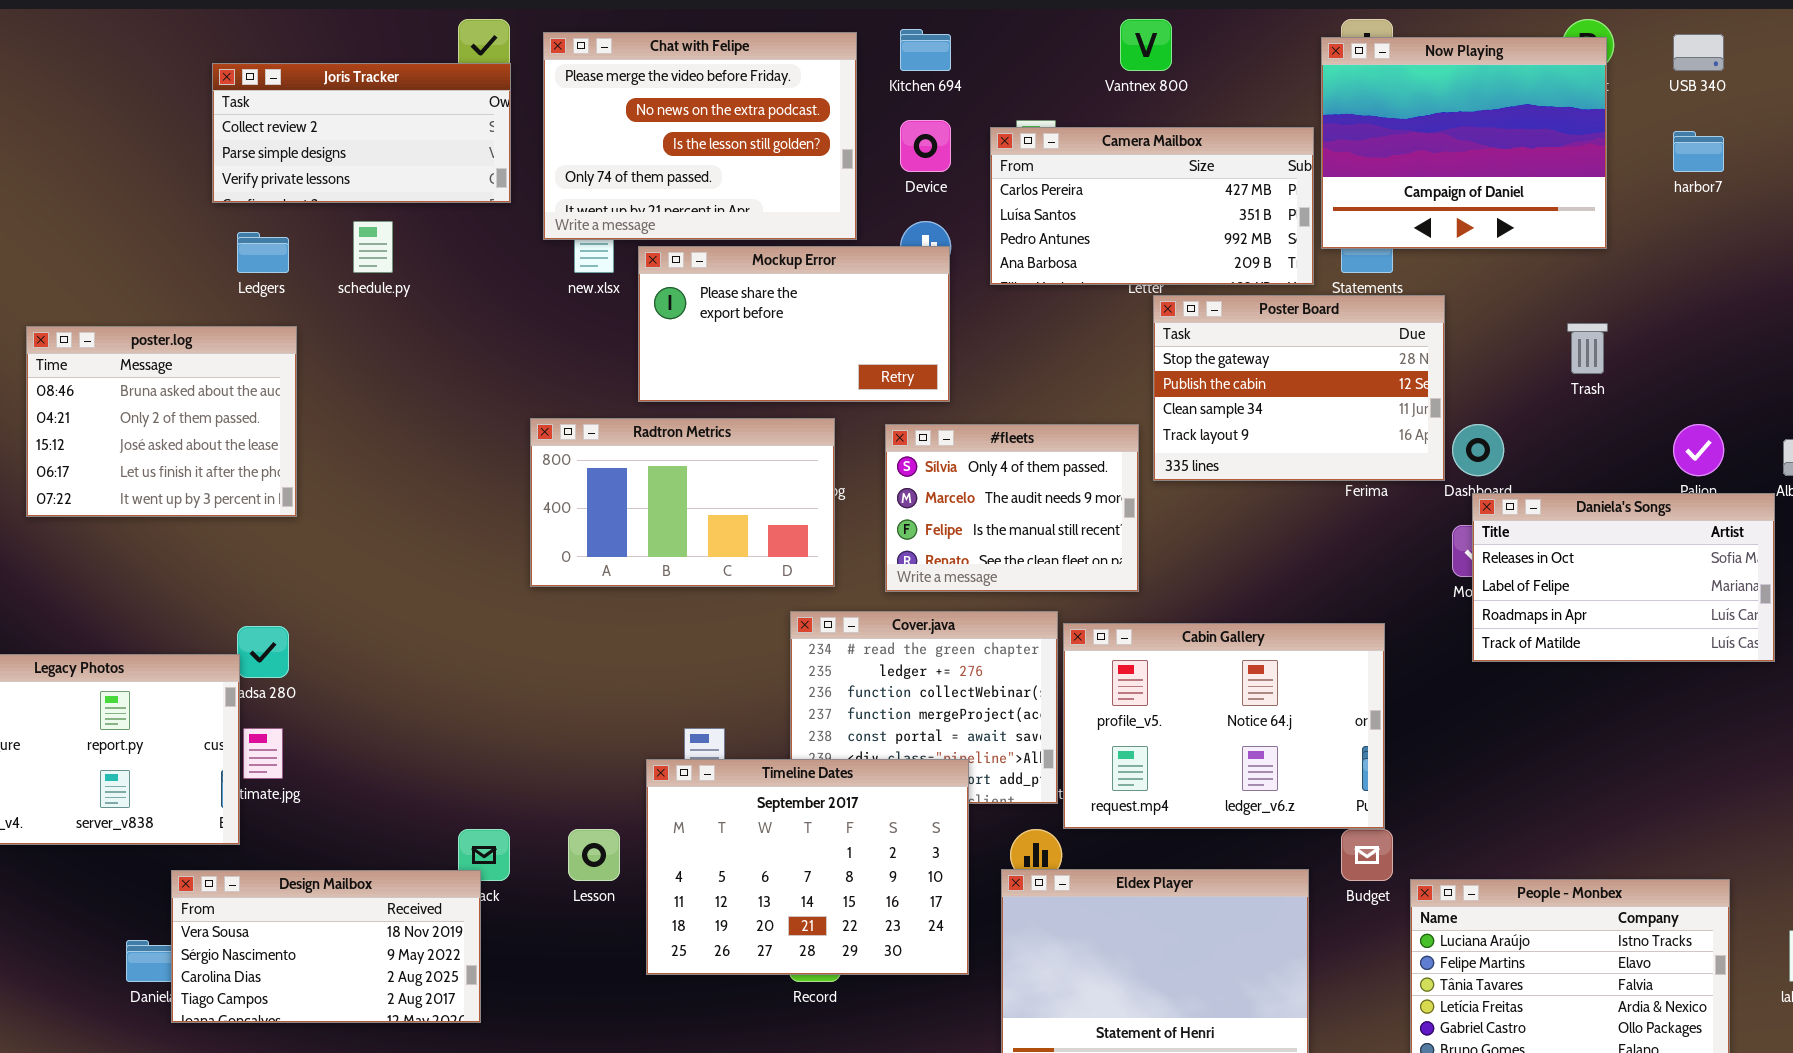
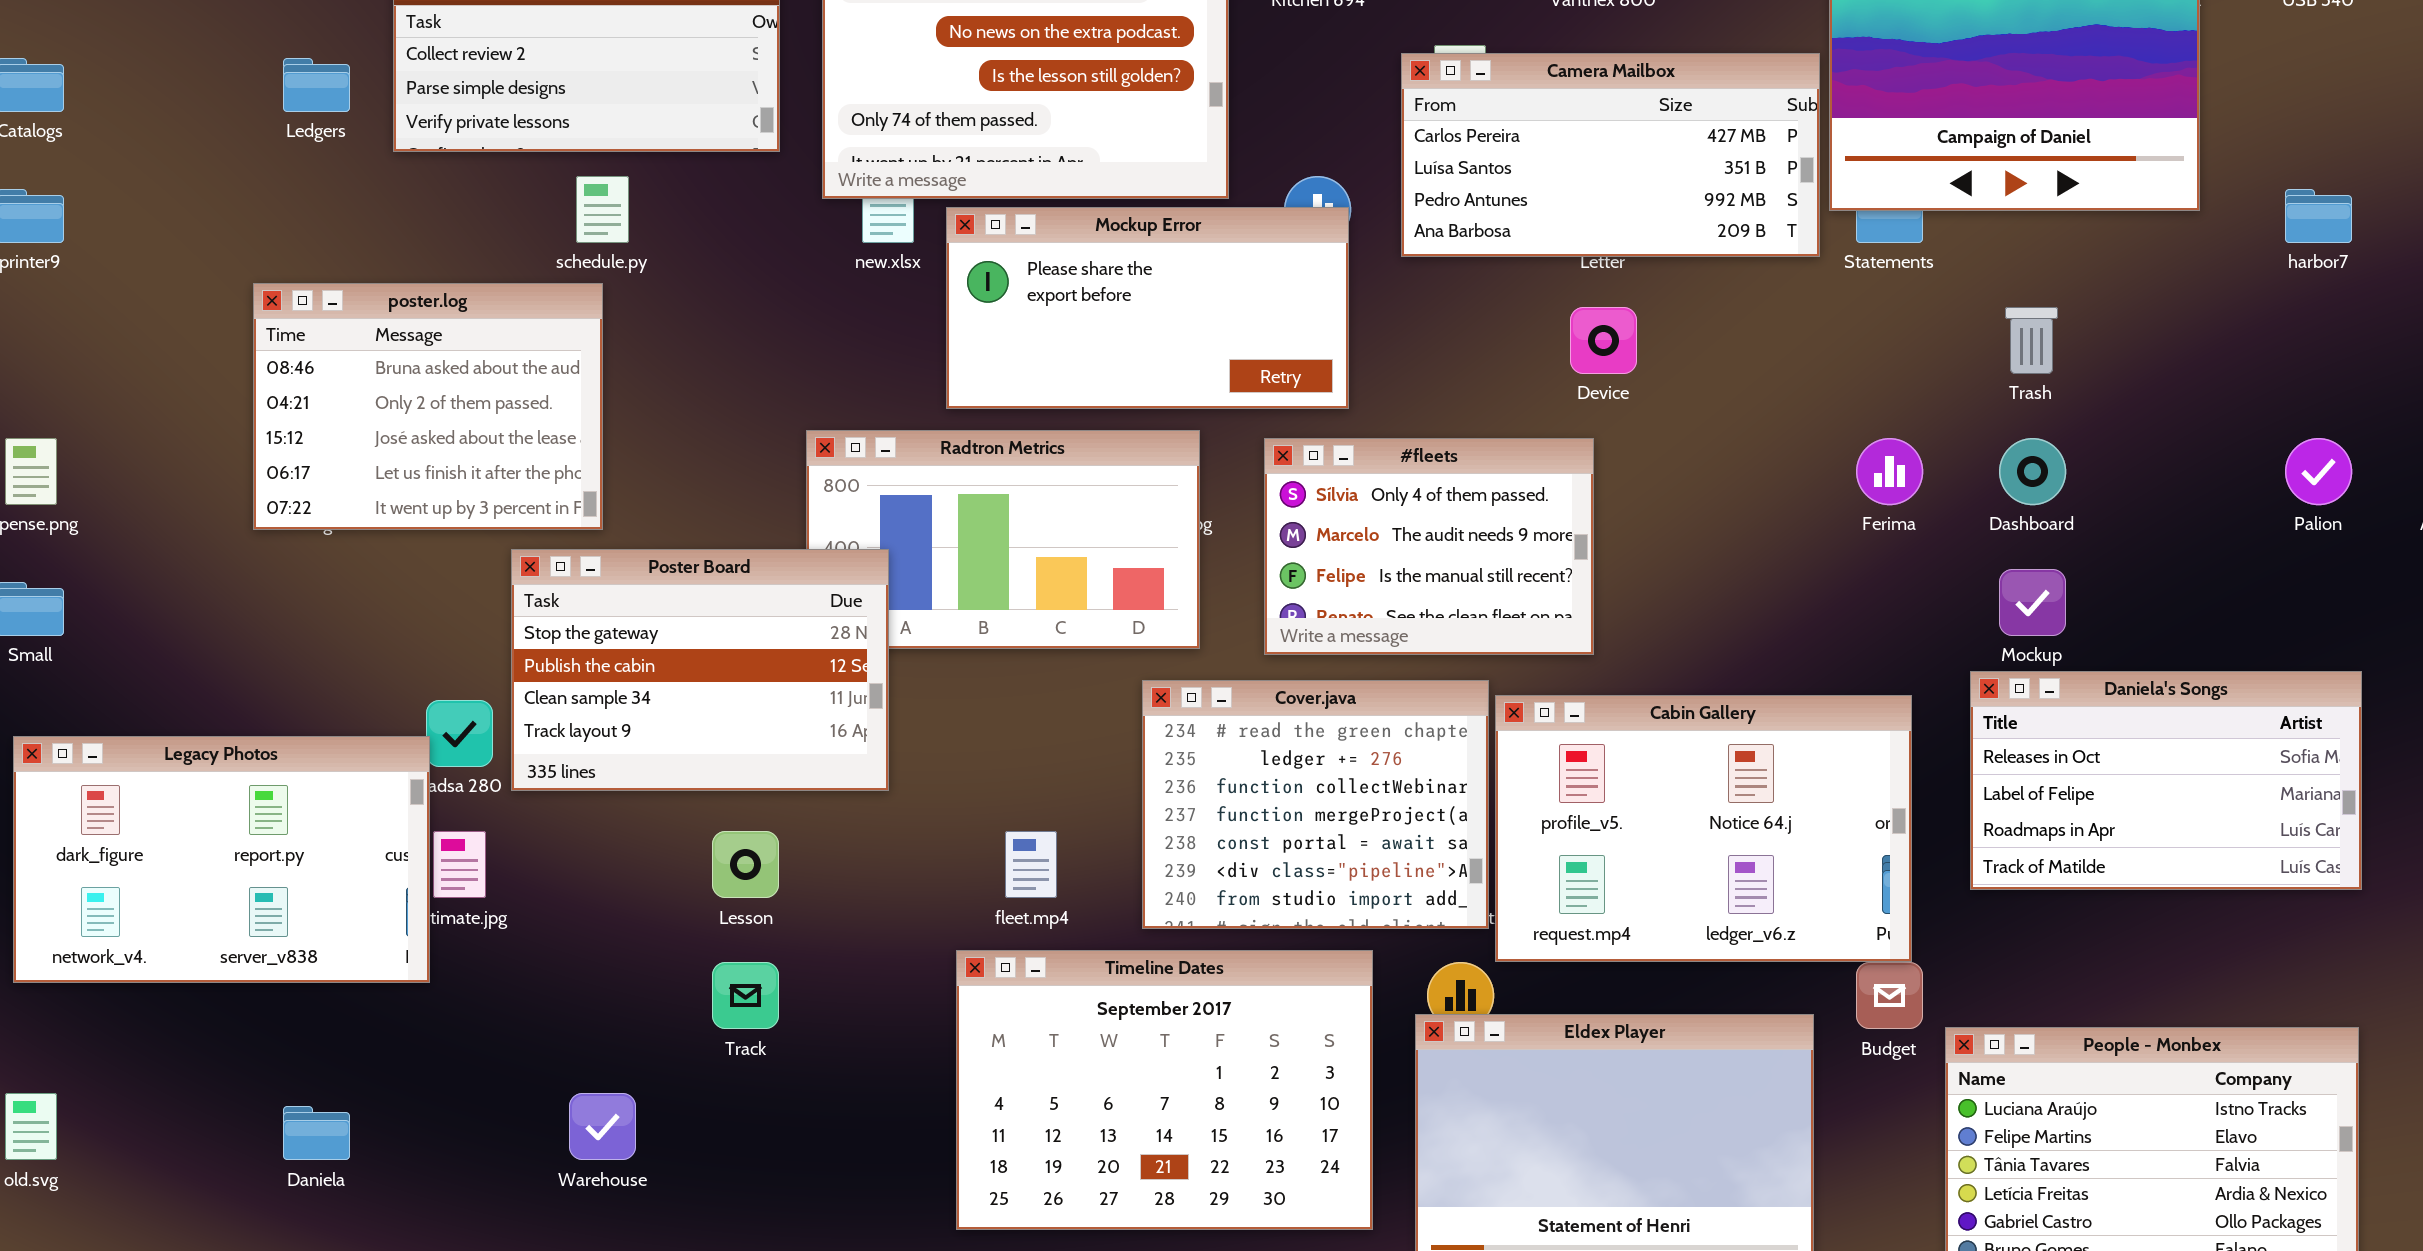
Device: [900,120,951,172] -> [1570,307,1637,374], moved
harbor7: [1673,131,1724,172] -> [2285,189,2352,243], moved
Ledgers: [237,232,289,273] -> [283,58,350,112], moved
Poster Board: [1153,295,1445,481] -> [511,549,889,791], moved
Trash: [1567,323,1608,374] -> [2005,307,2058,374], moved
poster.log: [26,326,297,517] -> [253,283,603,530], moved
Daniela's Songs: [1472,493,1775,662] -> [1970,671,2362,890], moved
Timeline Dates: [646,759,969,975] -> [956,950,1373,1230], moved
Lesson: [568,829,620,881] -> [712,831,779,898], moved
Design Mailbox: [171,870,481,1023] -> none, closed

